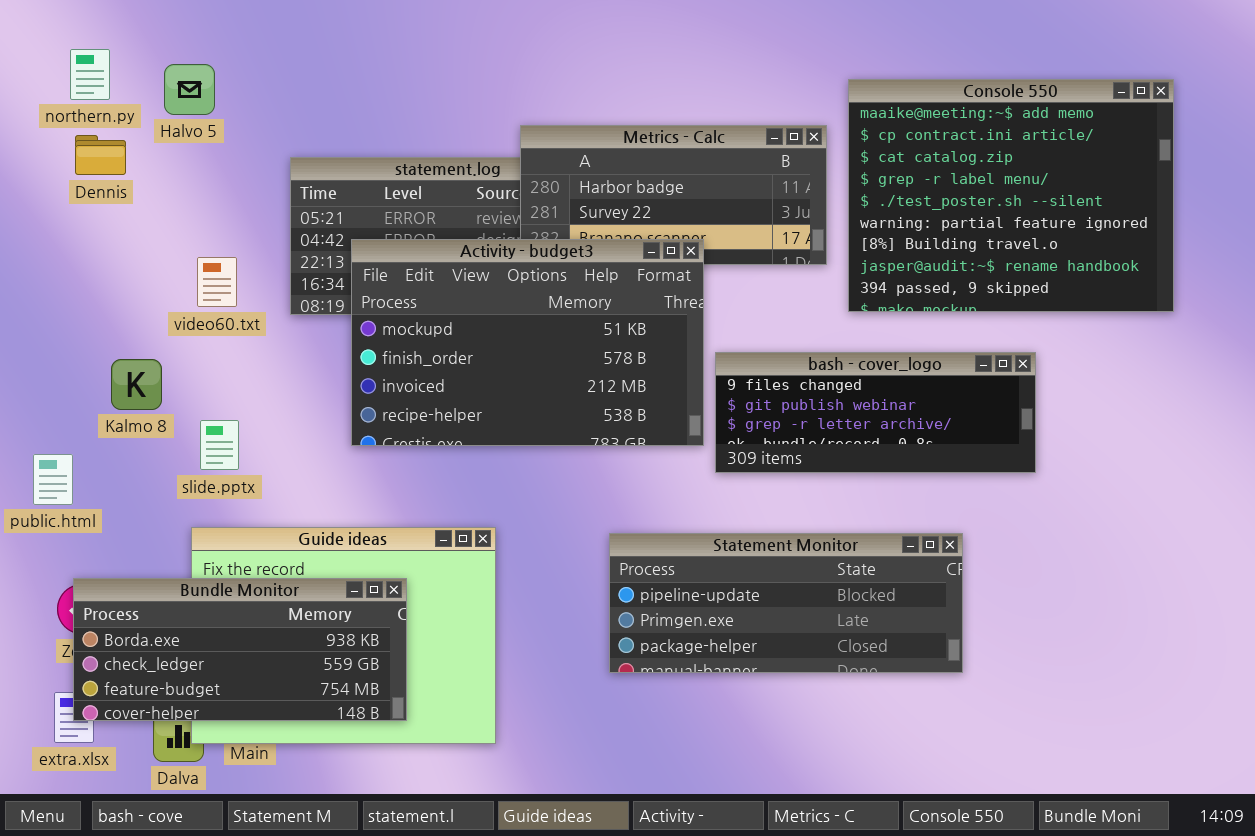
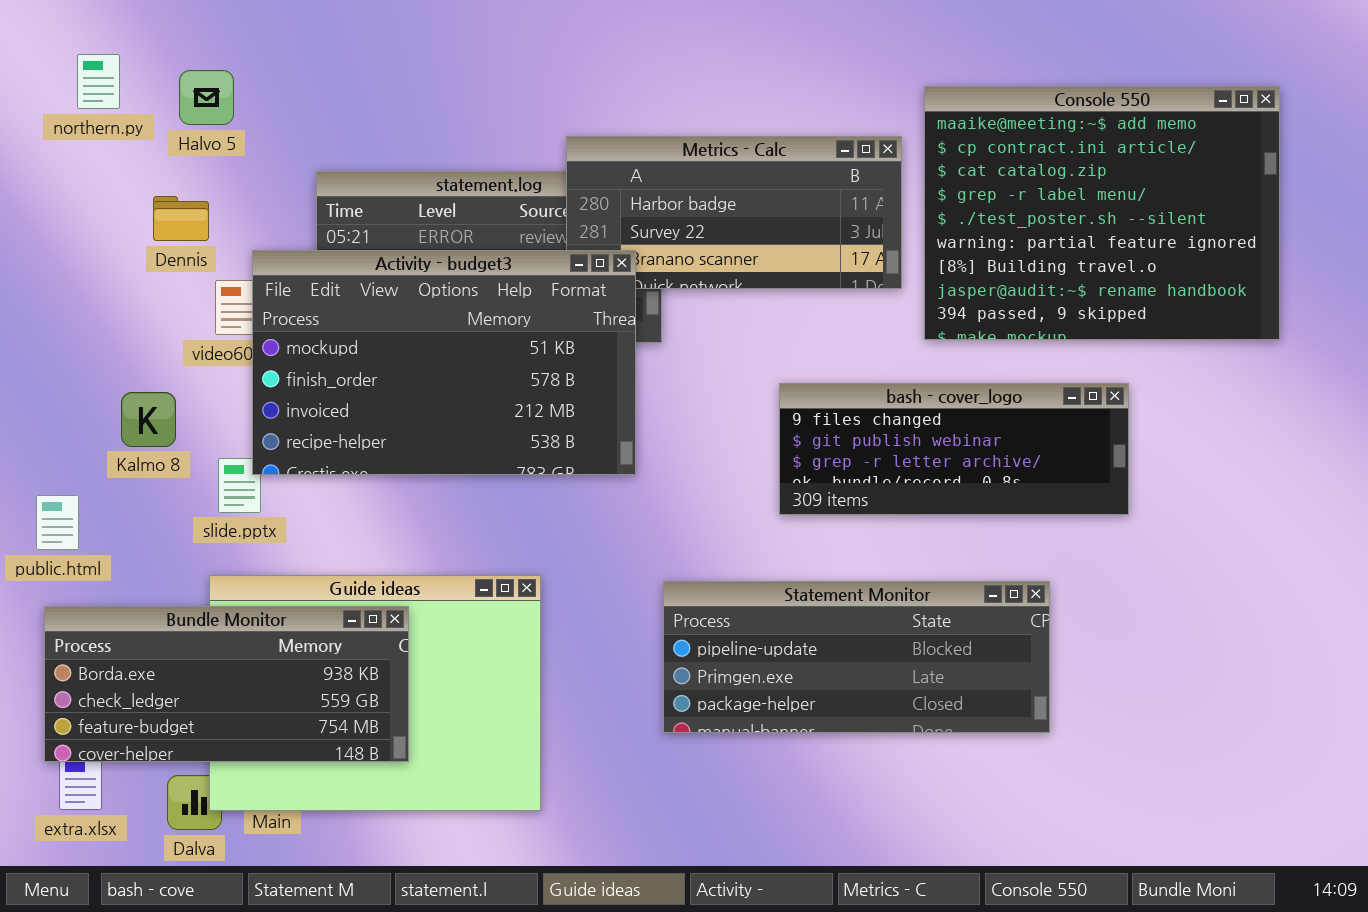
Dennis: [75,135,126,175] -> [153,196,209,241], moved
Activity - budget3: [351,239,704,446] -> [252,250,636,475], moved
Bundle Monitor: [73,578,407,721] -> [44,606,409,762], moved

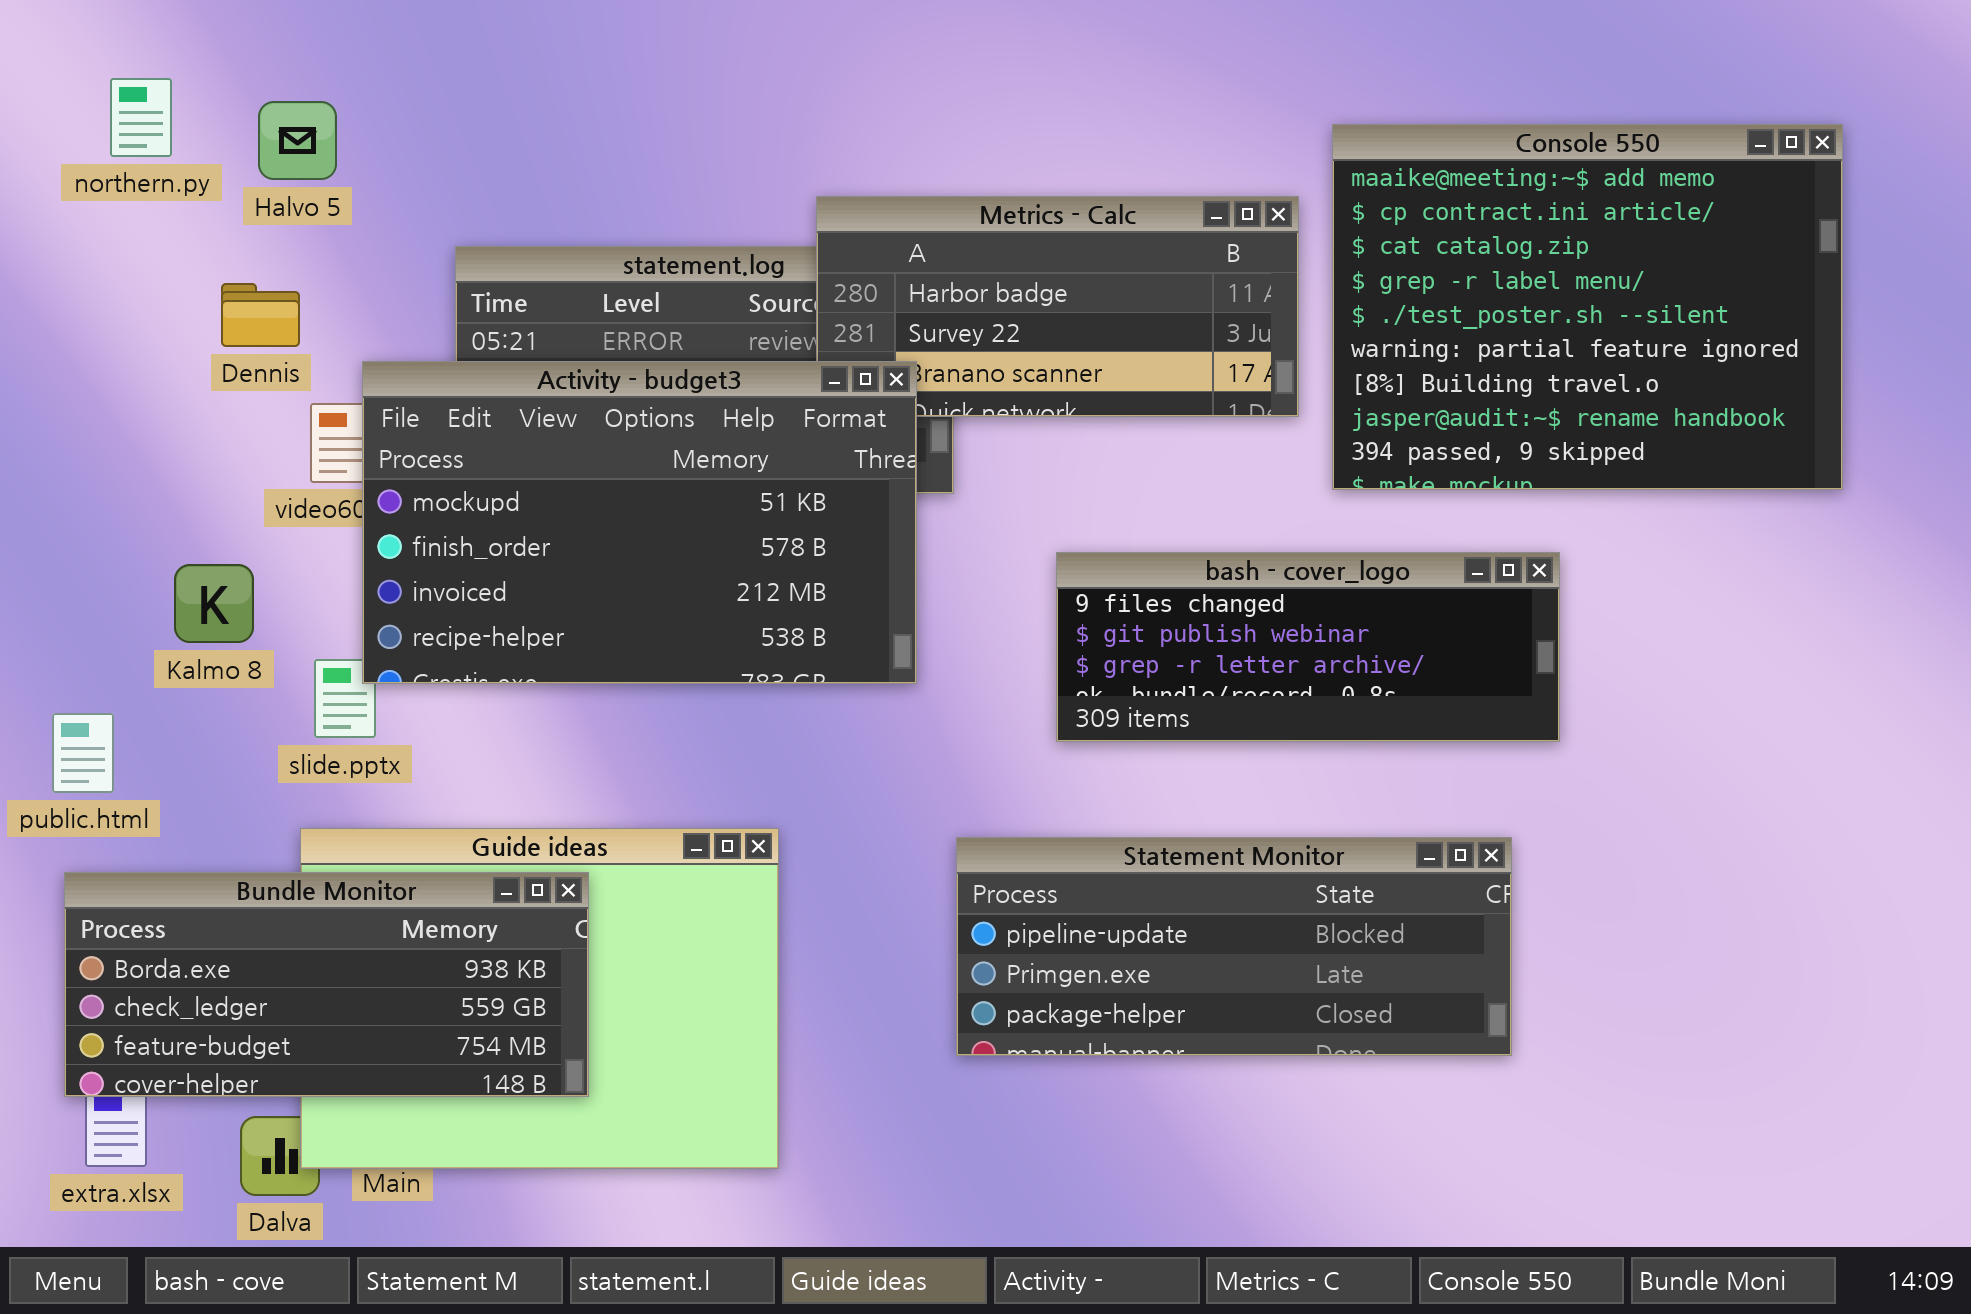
bash - cover_logo: [779,383,1129,515] -> [1056,552,1560,742], moved

